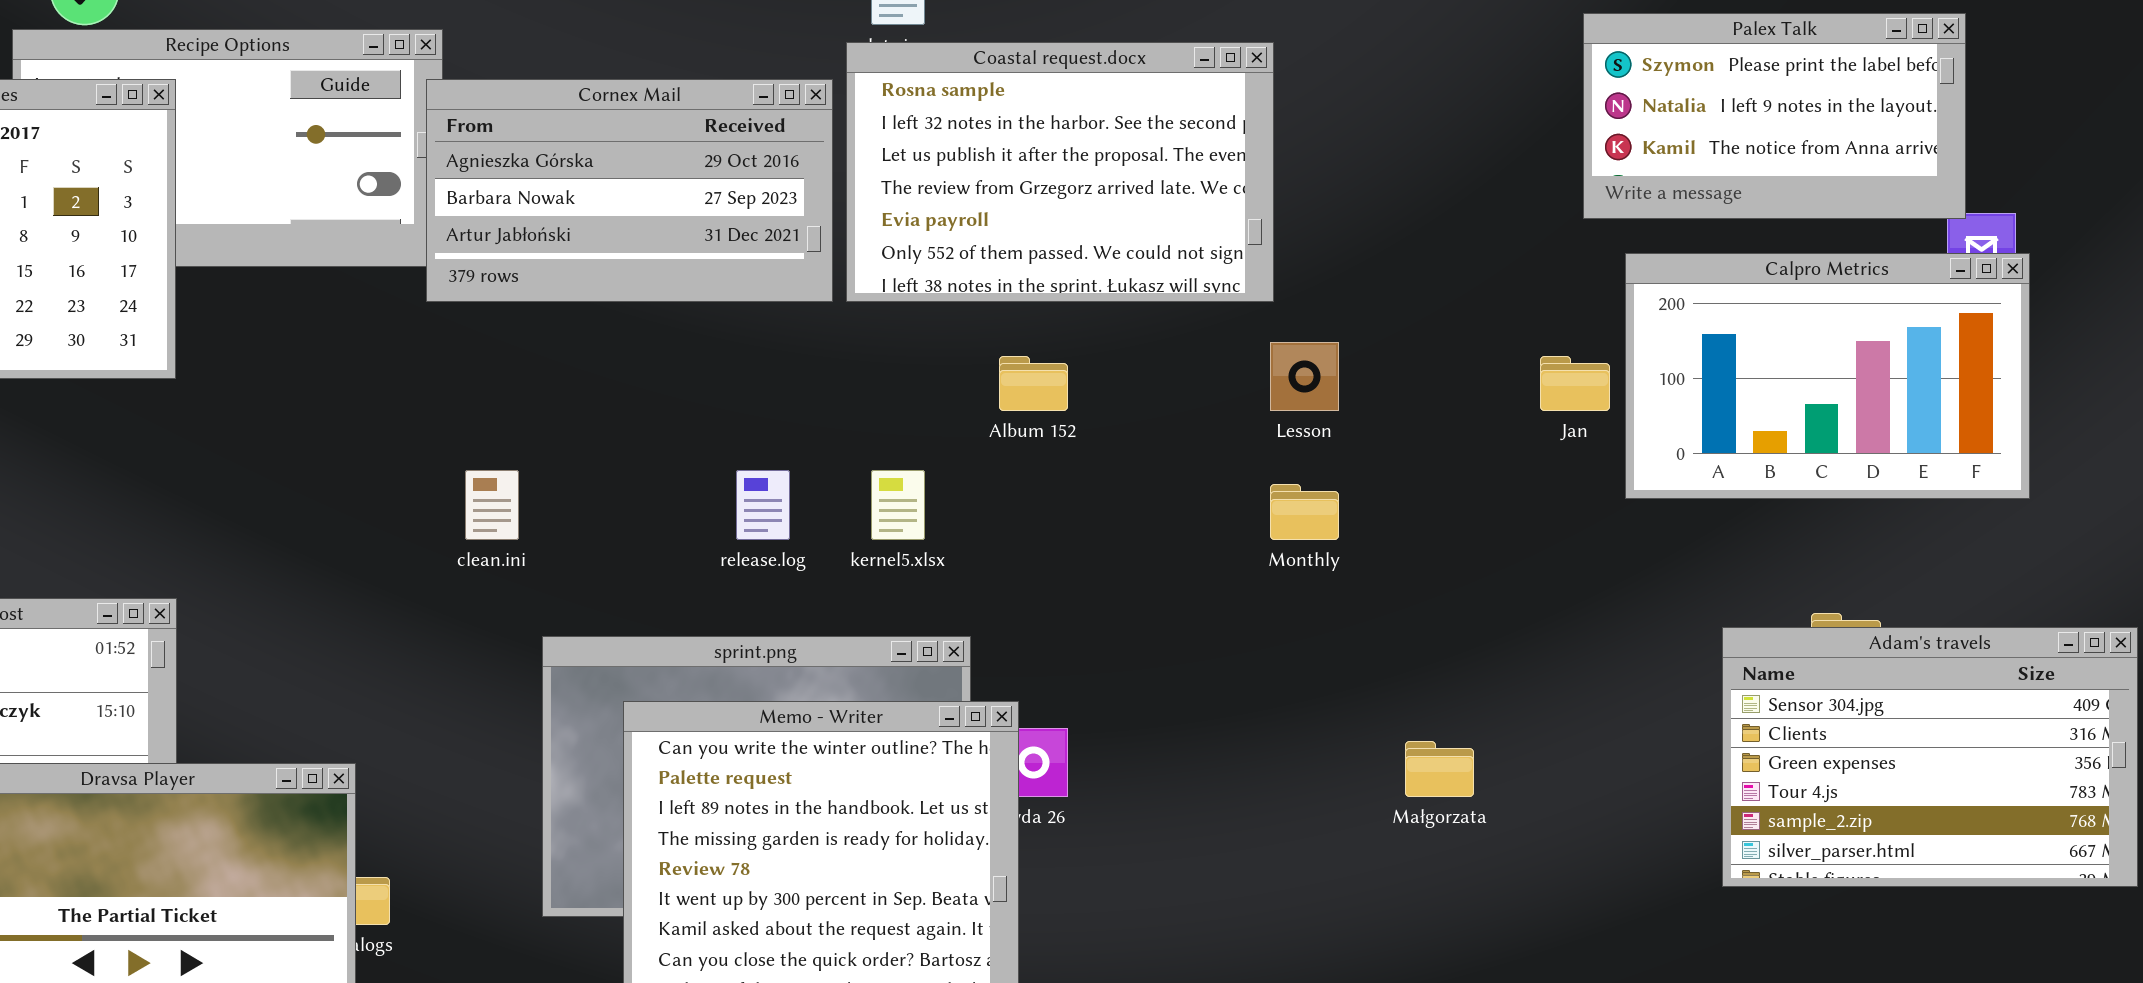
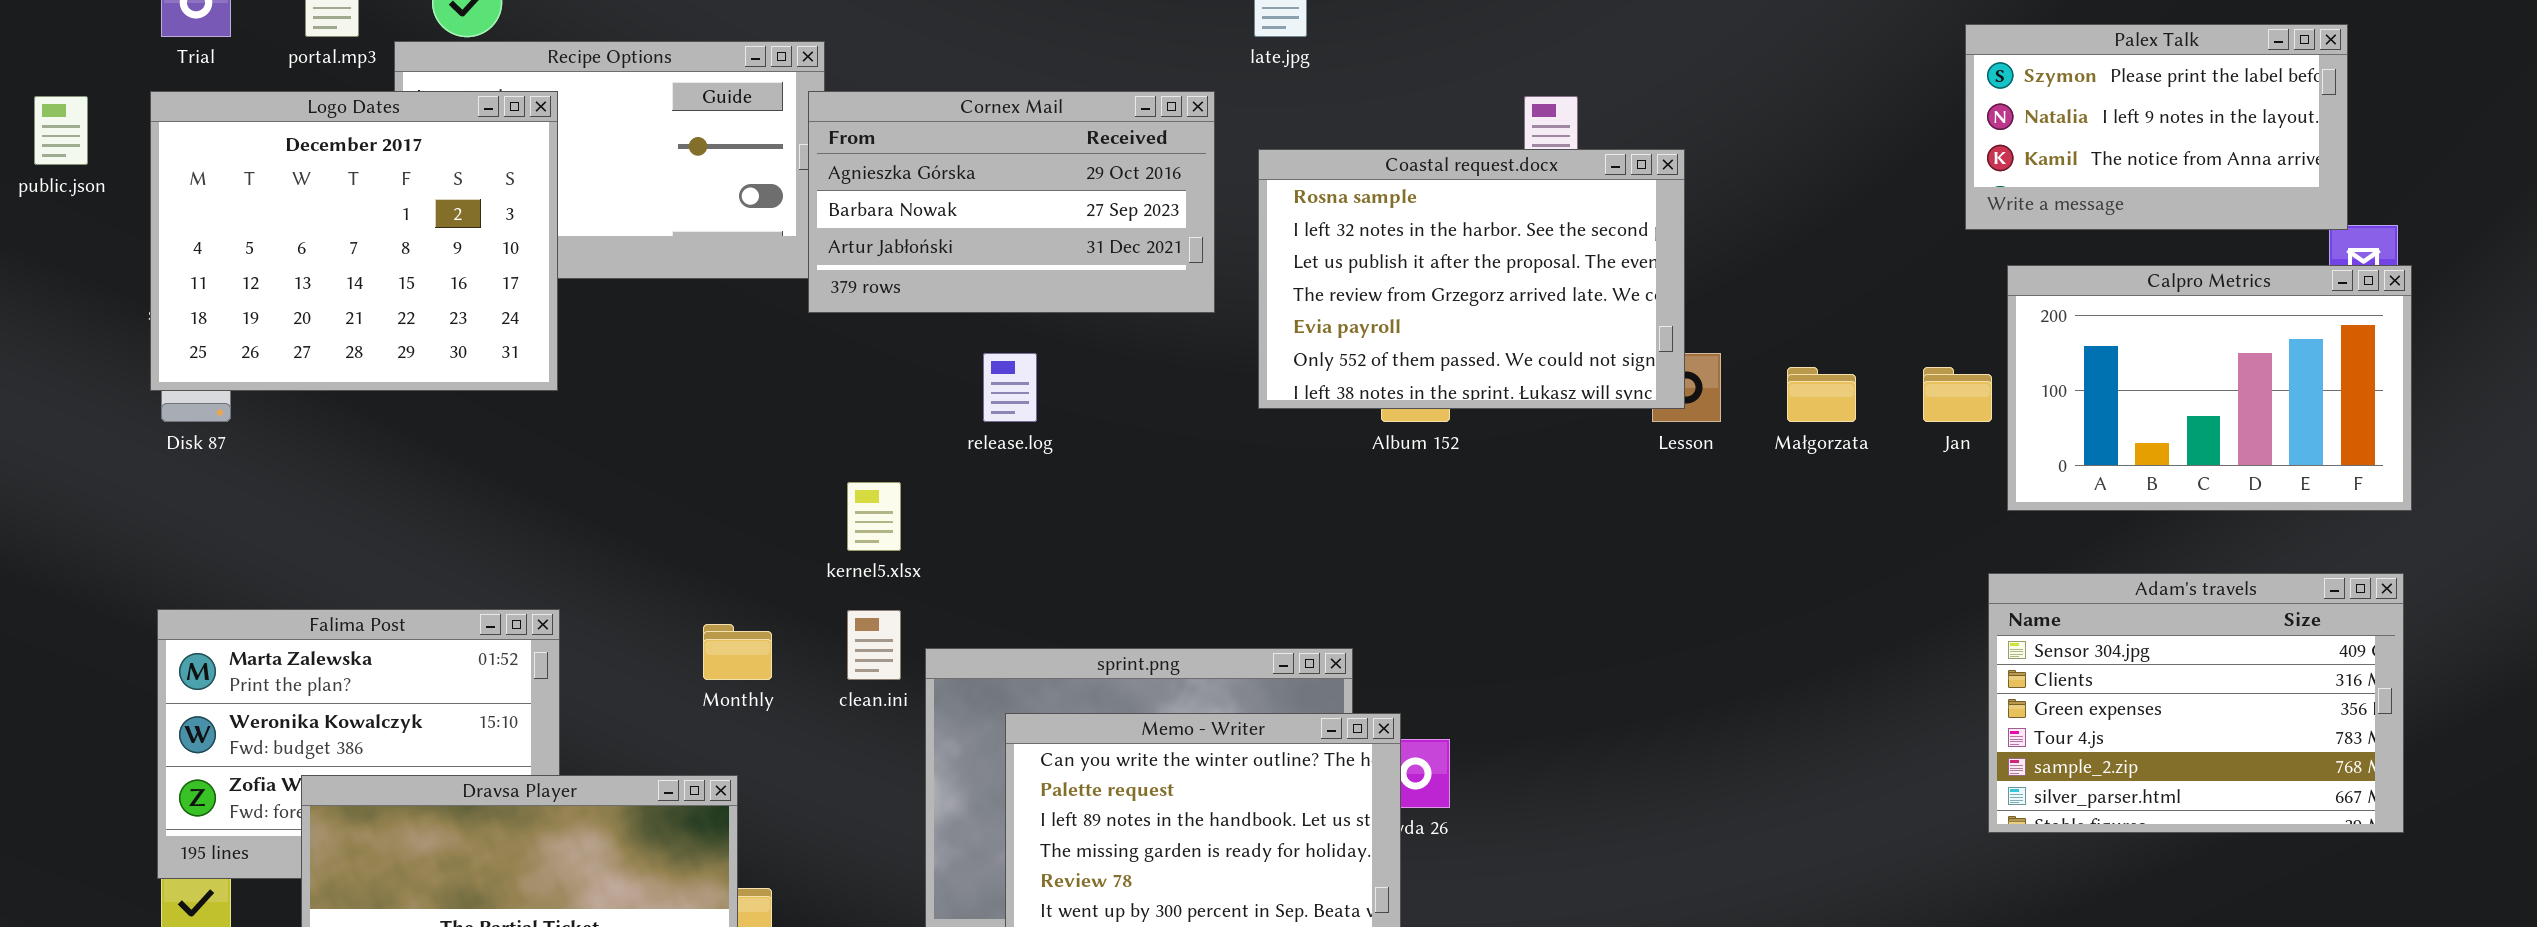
Coastal request.docx: [846,42,1274,302] -> [1258,149,1685,409], moved
clean.ini: [465,470,519,540] -> [847,610,901,680], moved
release.log: [736,470,790,540] -> [983,353,1037,422], moved
kernel5.xlsx: [871,470,925,540] -> [847,482,901,551], moved
Monthly: [1270,484,1339,540] -> [703,624,772,680], moved
Adam's travels: [1722,627,2138,887] -> [1988,573,2404,833], moved
Małgorzata: [1405,741,1474,797] -> [1787,367,1856,422], moved

